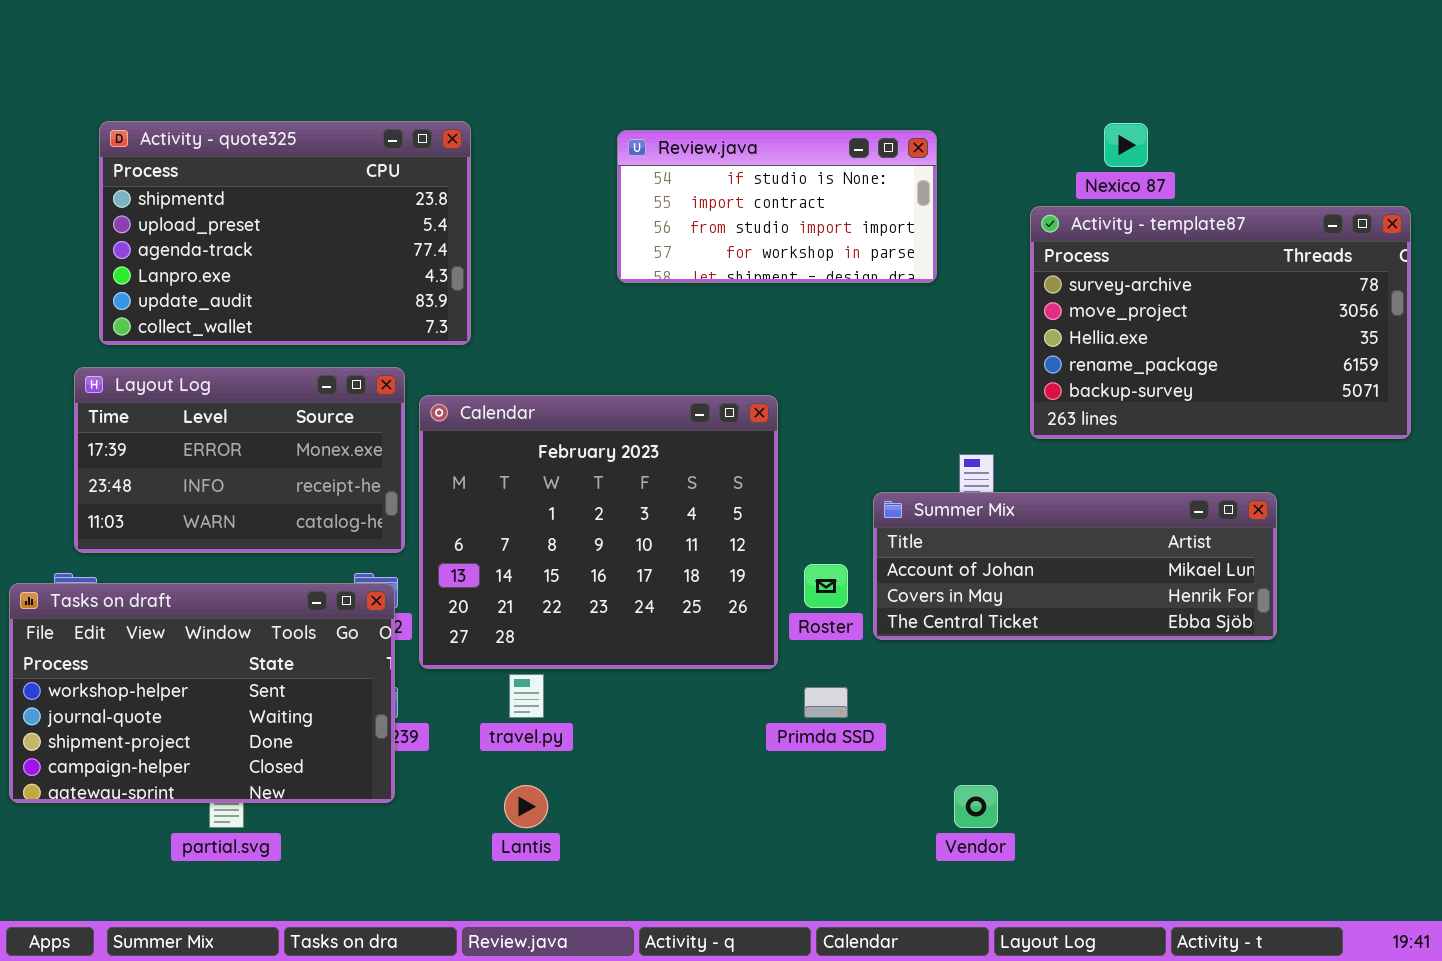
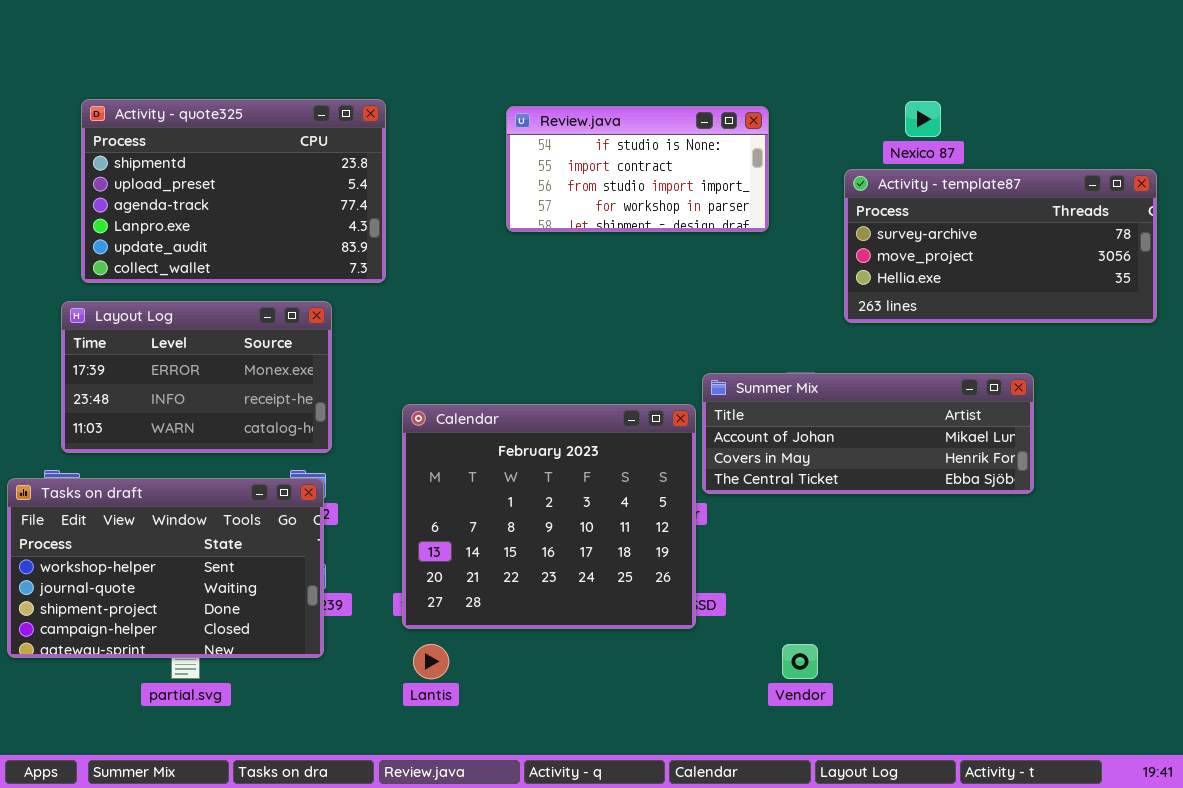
Activity - template87: [1030,206,1411,439] -> [844,169,1157,323], resized
Calendar: [419,395,778,669] -> [402,404,696,629], moved
Summer Mix: [873,492,1277,640] -> [702,373,1034,494], moved

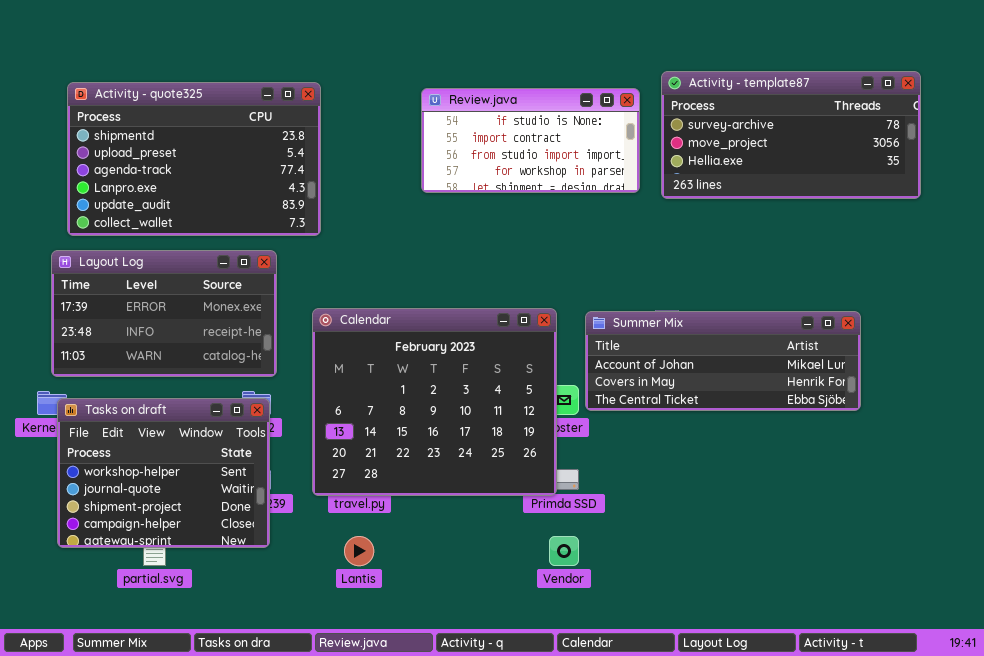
Activity - template87: [844,169,1157,323] -> [661,71,921,199], moved
Calendar: [402,404,696,629] -> [312,308,557,496], moved
Tasks on draft: [7,478,324,658] -> [57,398,270,548], resized
Vendor: [782,644,818,679] -> [549,536,579,566], moved

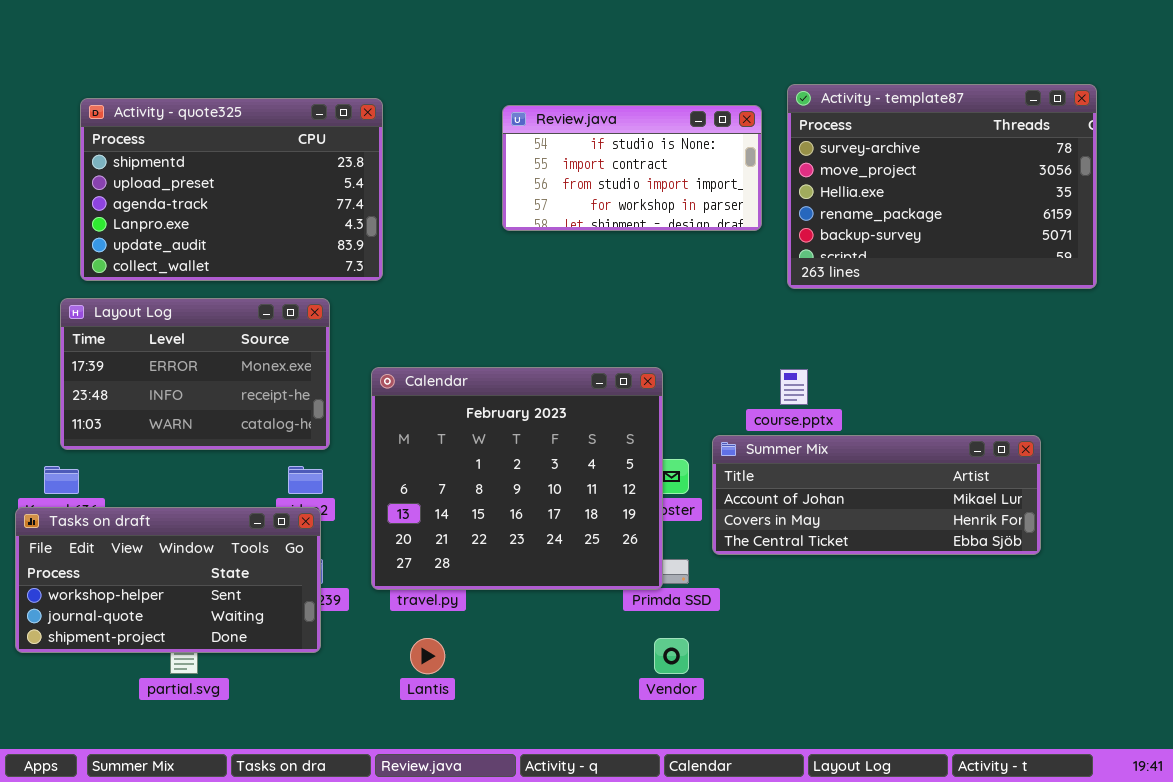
Activity - template87: [661,71,921,199] -> [787,84,1097,289], resized
Summer Mix: [585,311,861,411] -> [712,435,1041,555], moved
Tasks on draft: [57,398,270,548] -> [15,507,321,653], resized

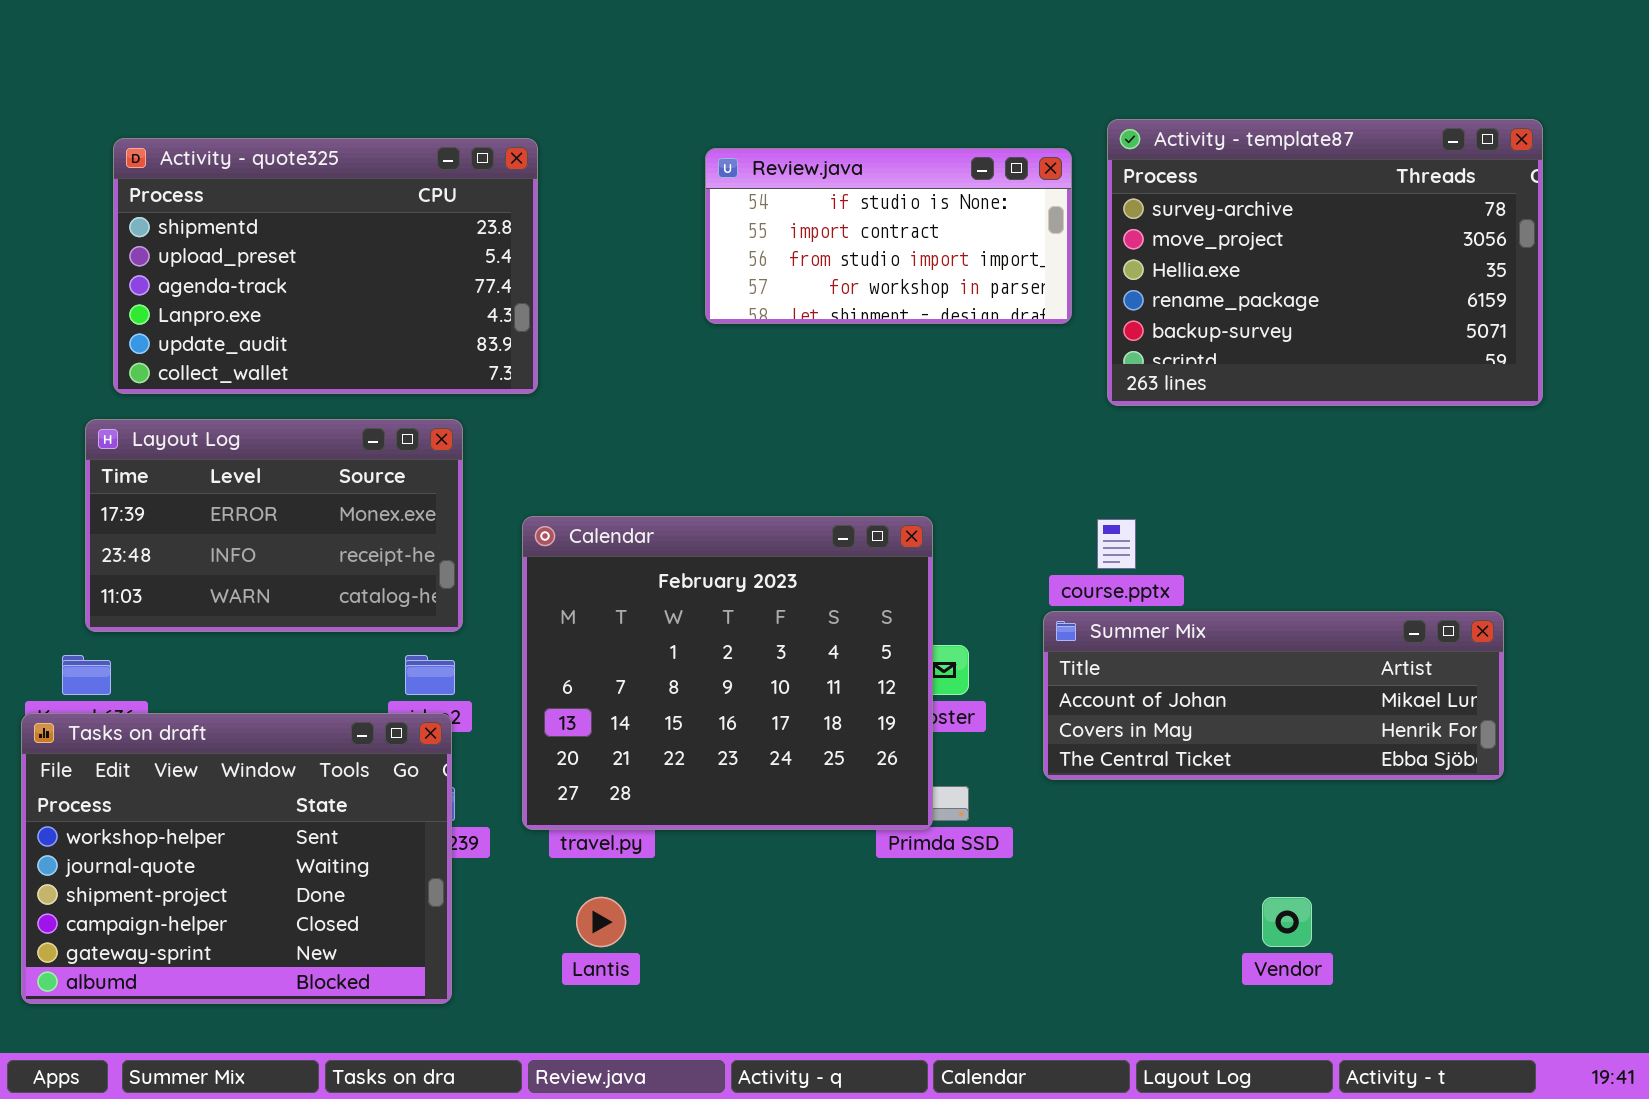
Summer Mix: [712,435,1041,555] -> [1043,611,1504,780], moved
Tasks on draft: [15,507,321,653] -> [21,713,452,1004], resized
Vendor: [654,638,689,674] -> [1262,897,1312,947], moved

